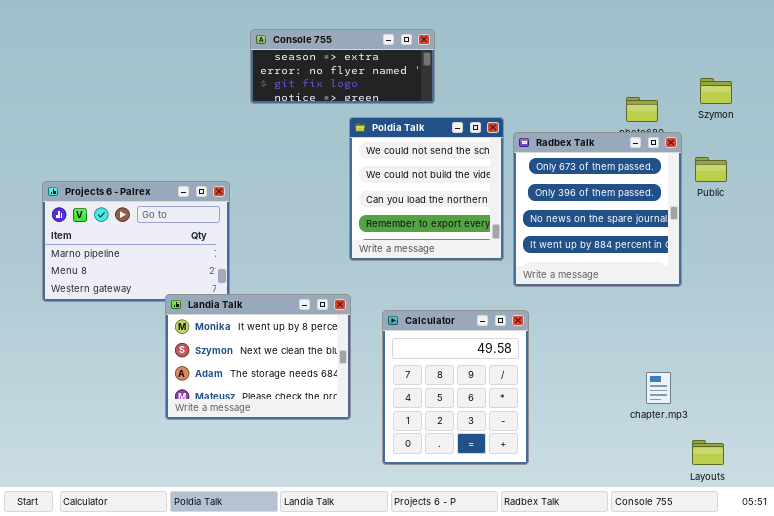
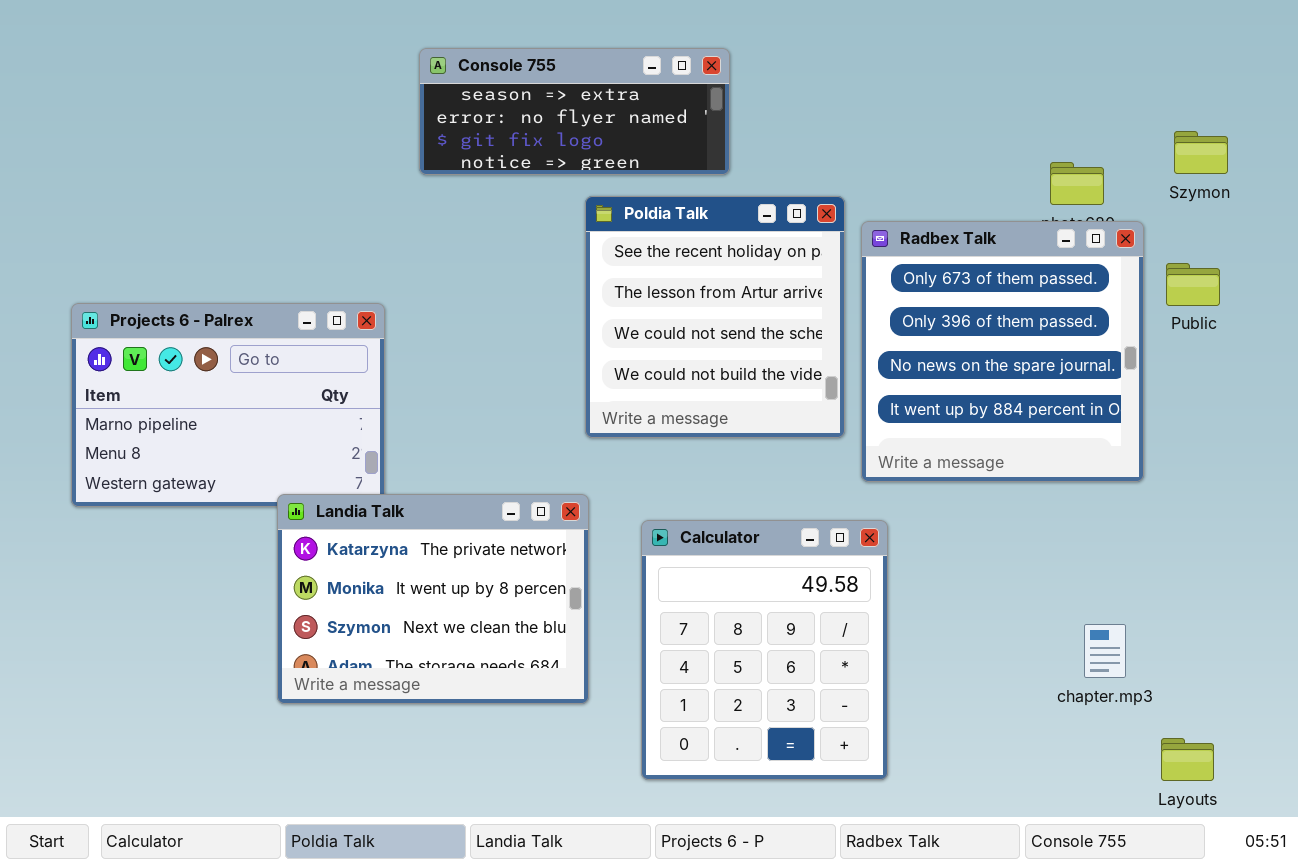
Poldia Talk: [349,117,504,261] -> [585,196,845,438], scrolled up 2 rows
Landia Talk: [165,294,351,420] -> [277,494,589,704], scrolled up 1 row

